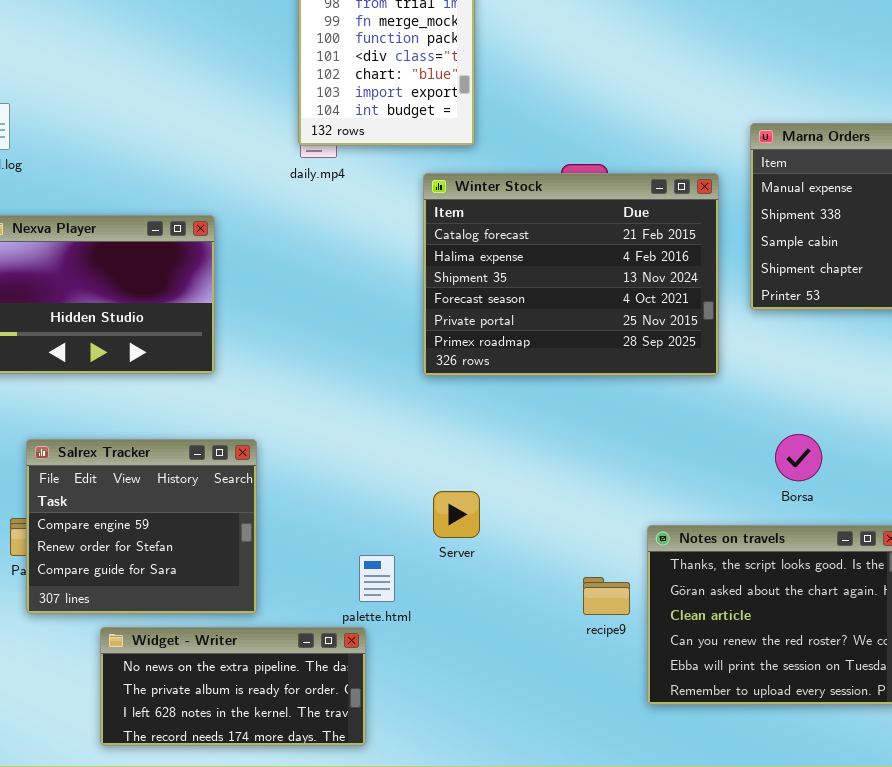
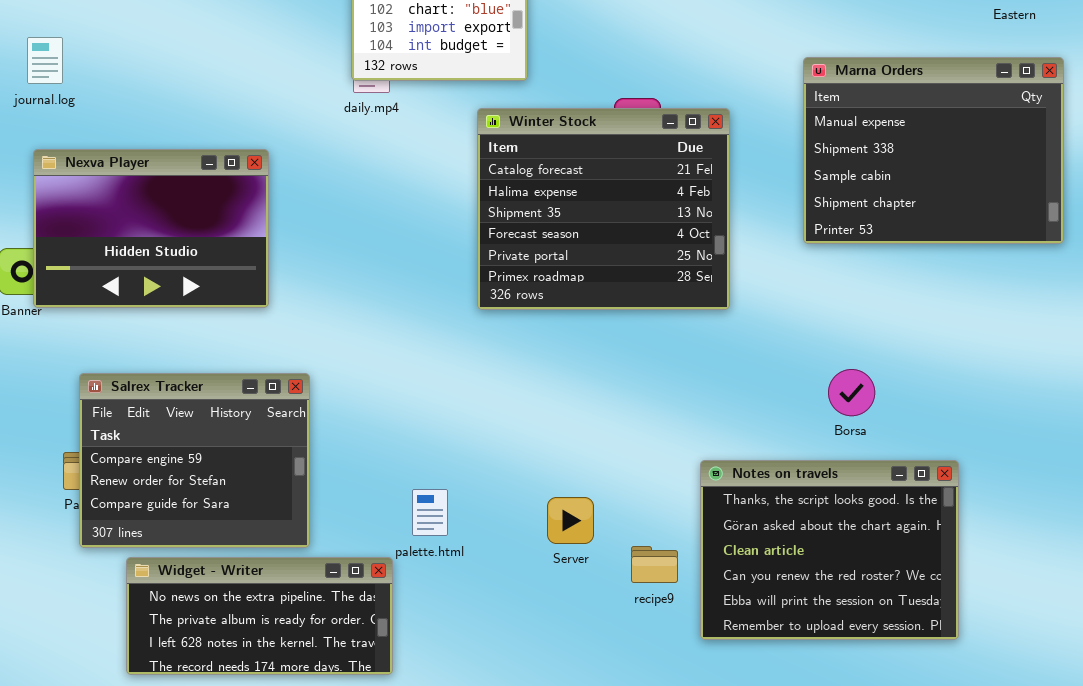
Winter Stock: [423,173,719,376] -> [477,108,730,310], resized
Server: [433,491,480,538] -> [547,497,594,544], moved
recipe9: [583,577,630,615] -> [631,546,678,583], moved
Widget - Writer: [100,627,366,746] -> [126,557,393,675], moved

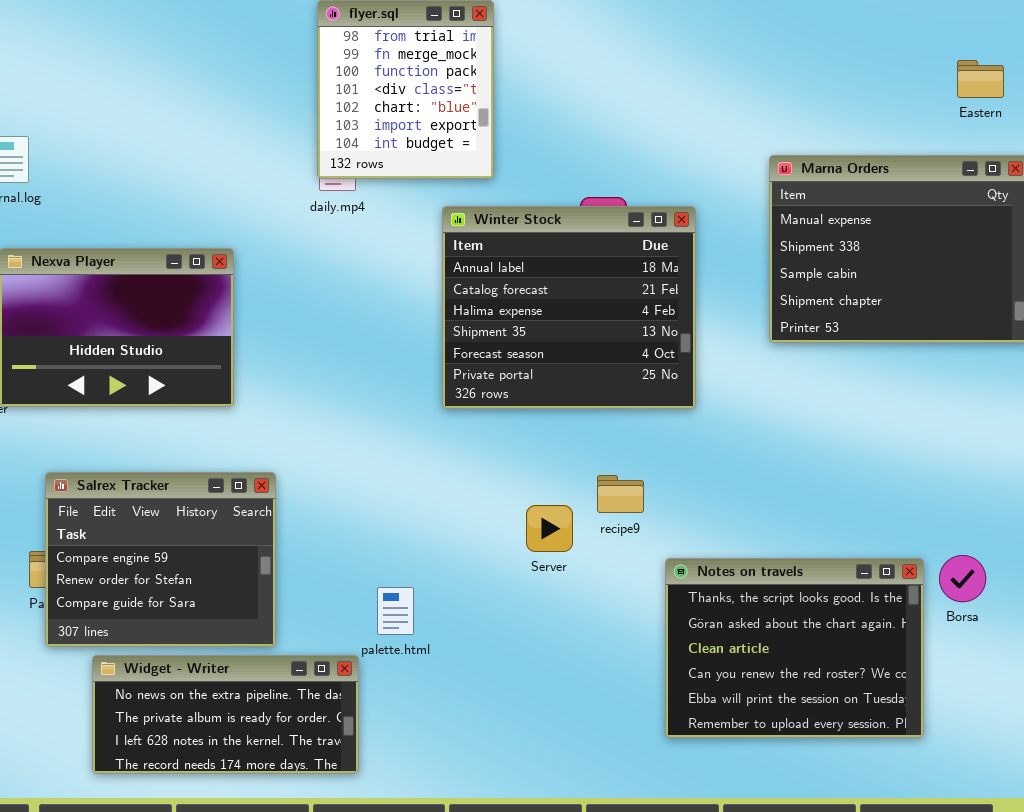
Winter Stock: [477,108,730,310] -> [442,206,696,409], scrolled up 1 row
Borsa: [828,369,875,416] -> [939,555,986,602], moved
Server: [547,497,594,544] -> [526,505,573,552], moved
recipe9: [631,546,678,583] -> [597,475,644,513], moved

